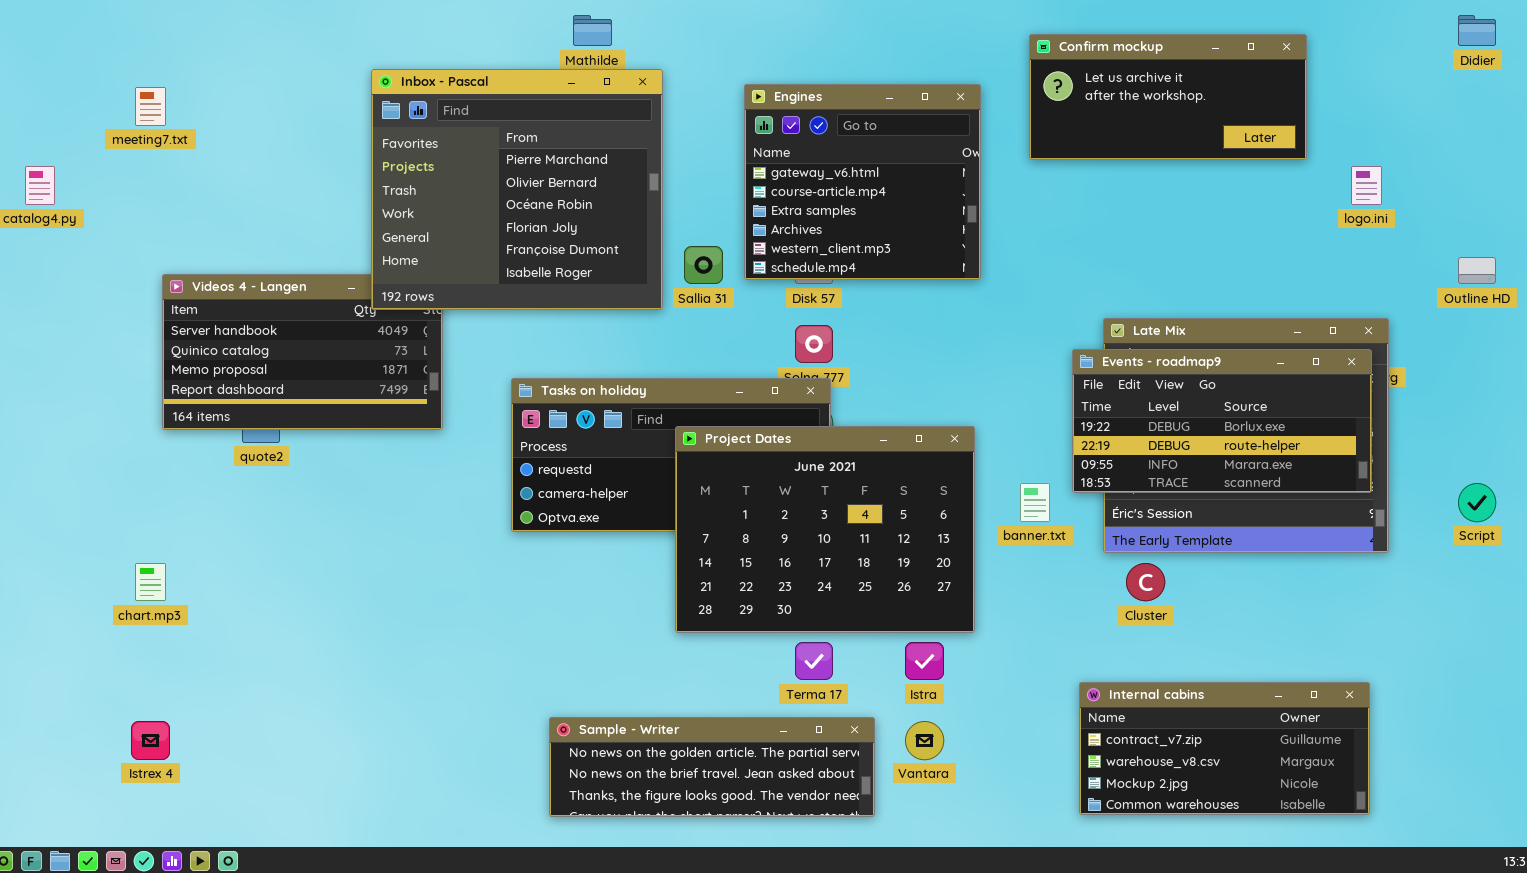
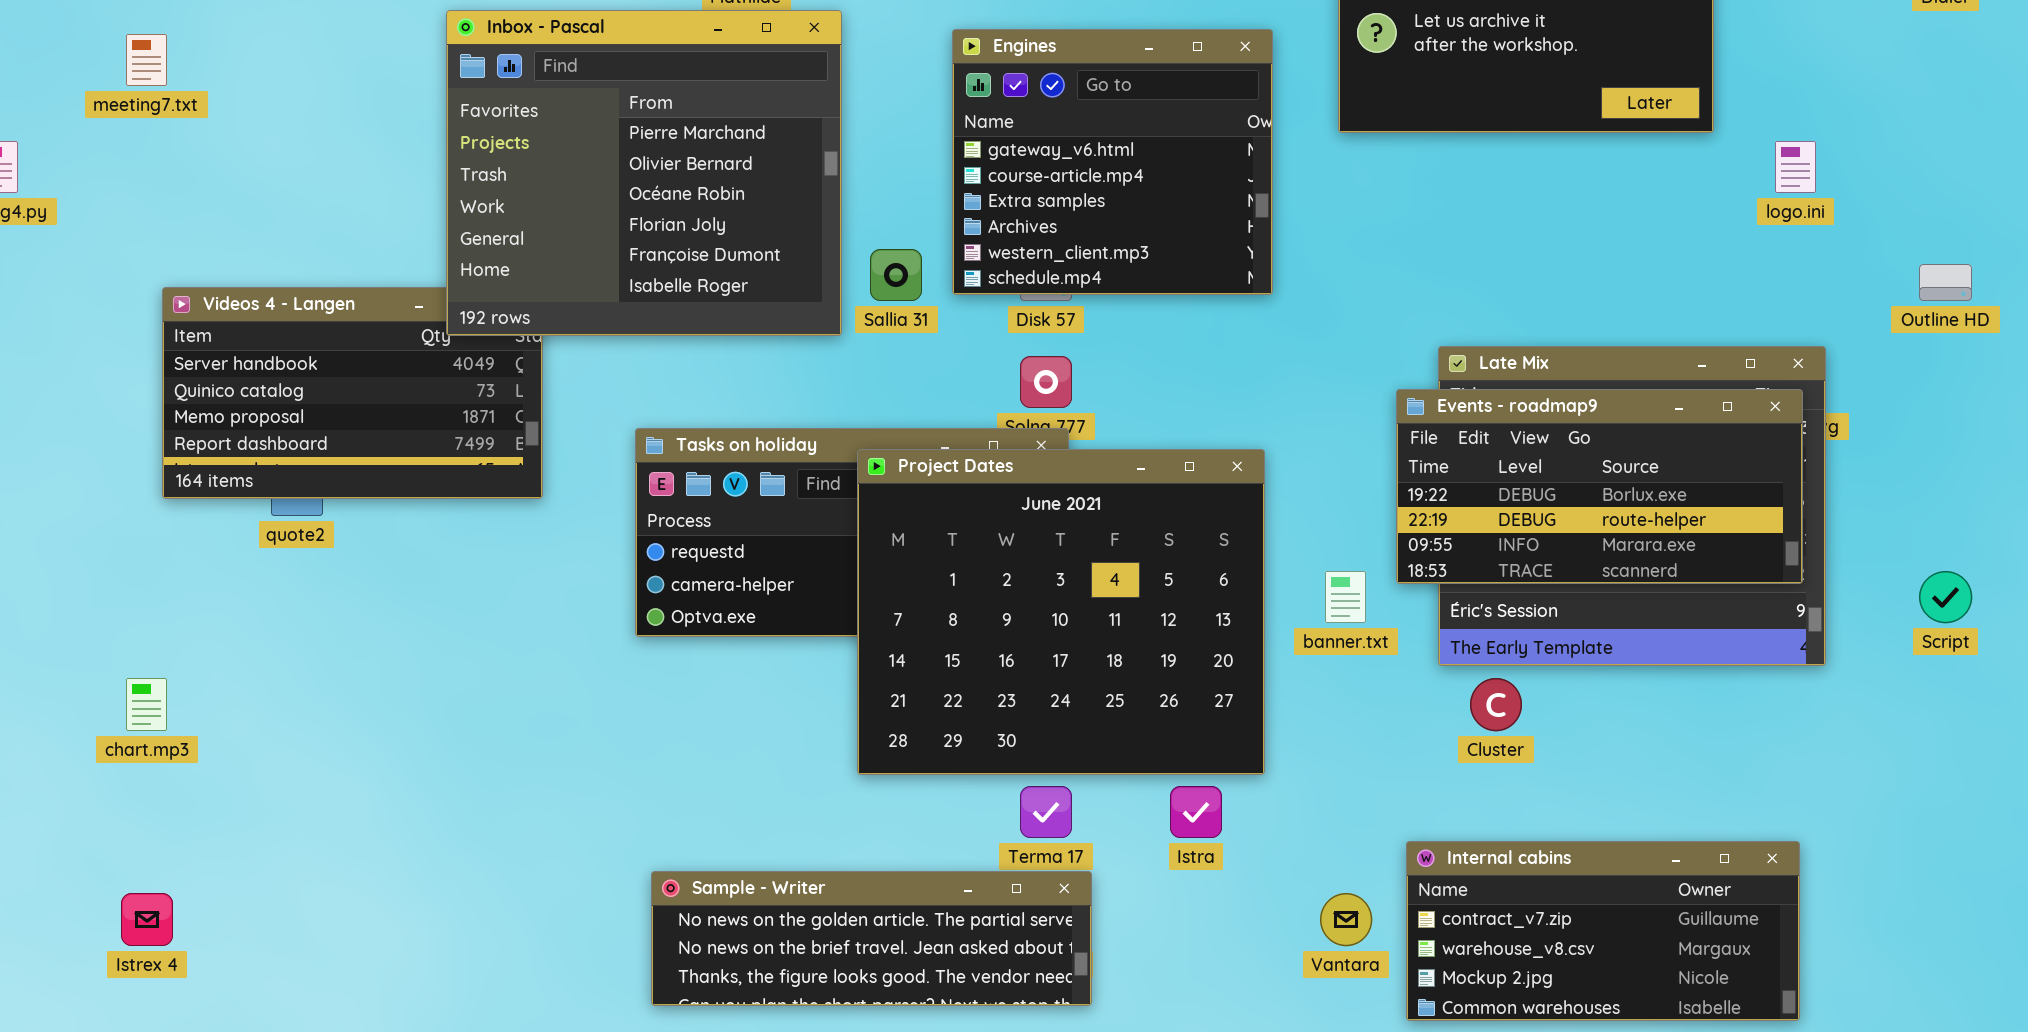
Project Dates: [675,426,975,633] -> [857,449,1265,775], resized
Sample - Writer: [549,717,875,817] -> [651,871,1092,1006], moved
Vantara: [905,721,944,760] -> [1320,893,1372,946], moved

